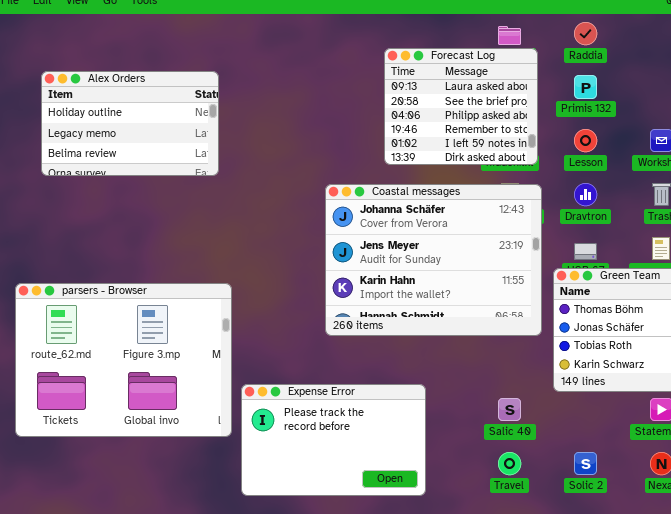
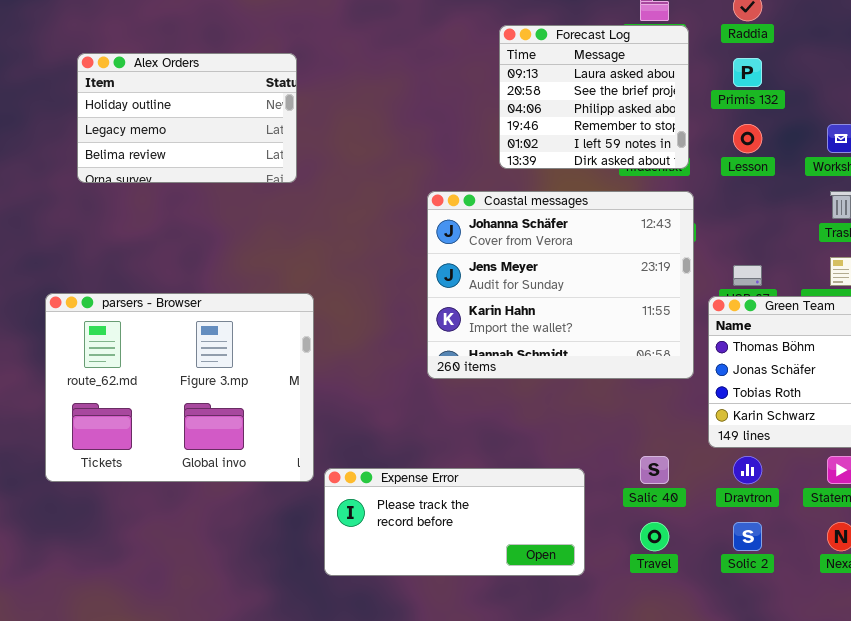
Dravtron: [574,183,597,206] -> [733,456,762,484], moved
parsers - Browser: [15,283,232,437] -> [45,293,314,482], moved
Expense Error: [241,384,426,496] -> [324,468,585,576], resized

